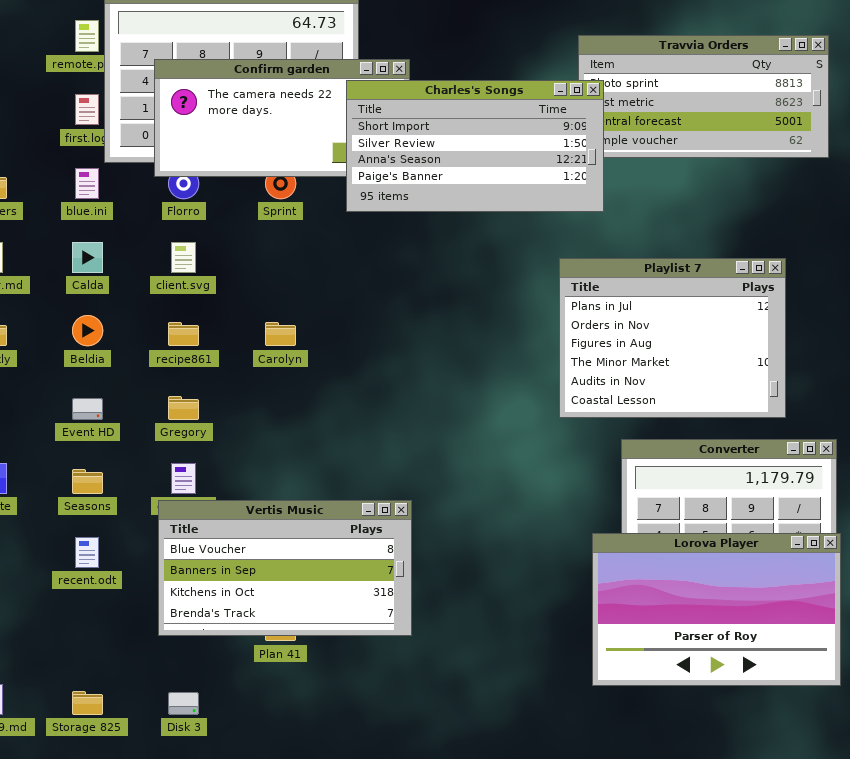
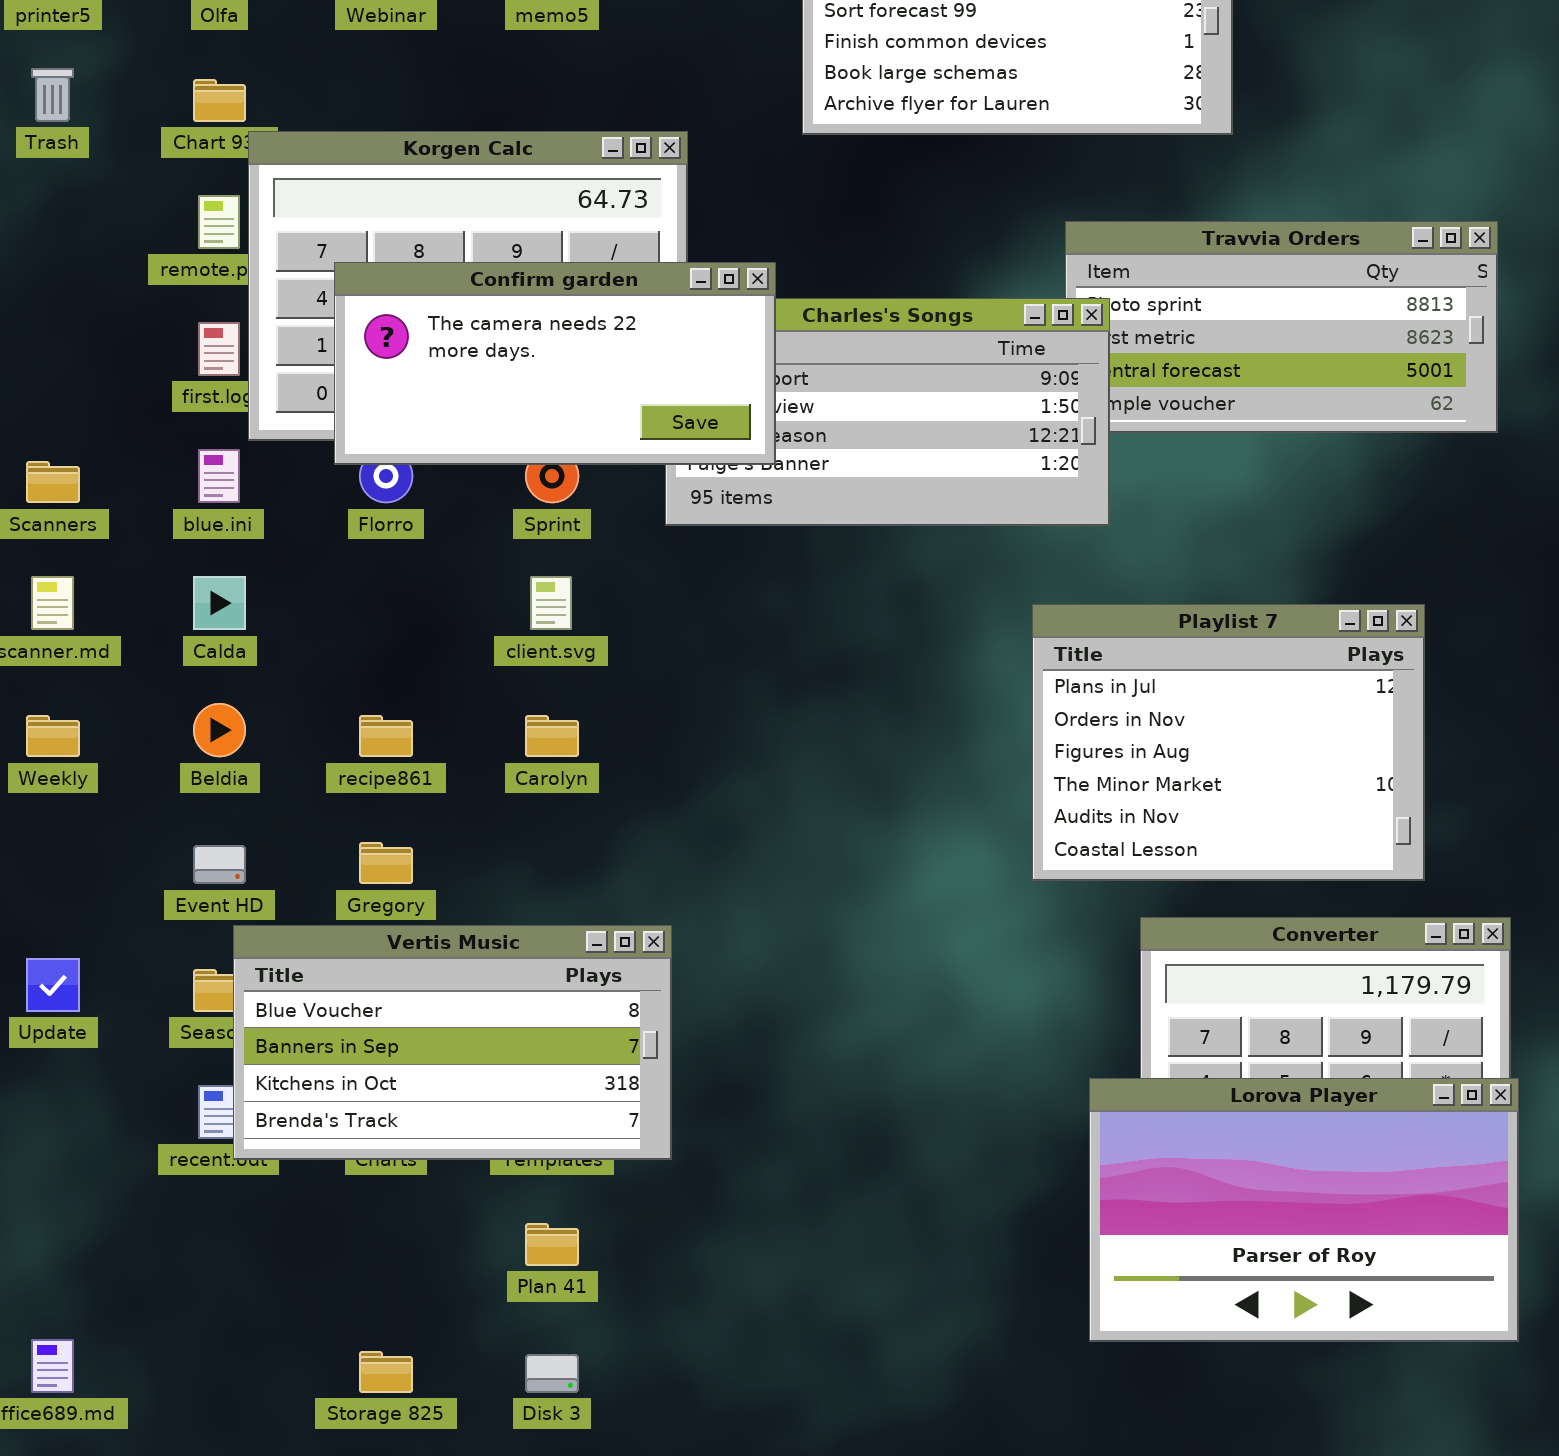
Confirm garden: [154,59,410,177] -> [334,262,776,465], raised
client.svg: [171,242,196,273] -> [530,576,572,630], moved
Vertis Music: [158,500,412,636] -> [233,925,672,1160], moved
Storage 825: [72,691,103,715] -> [359,1351,413,1393], moved
Disk 3: [168,692,199,715] -> [525,1354,579,1393], moved

